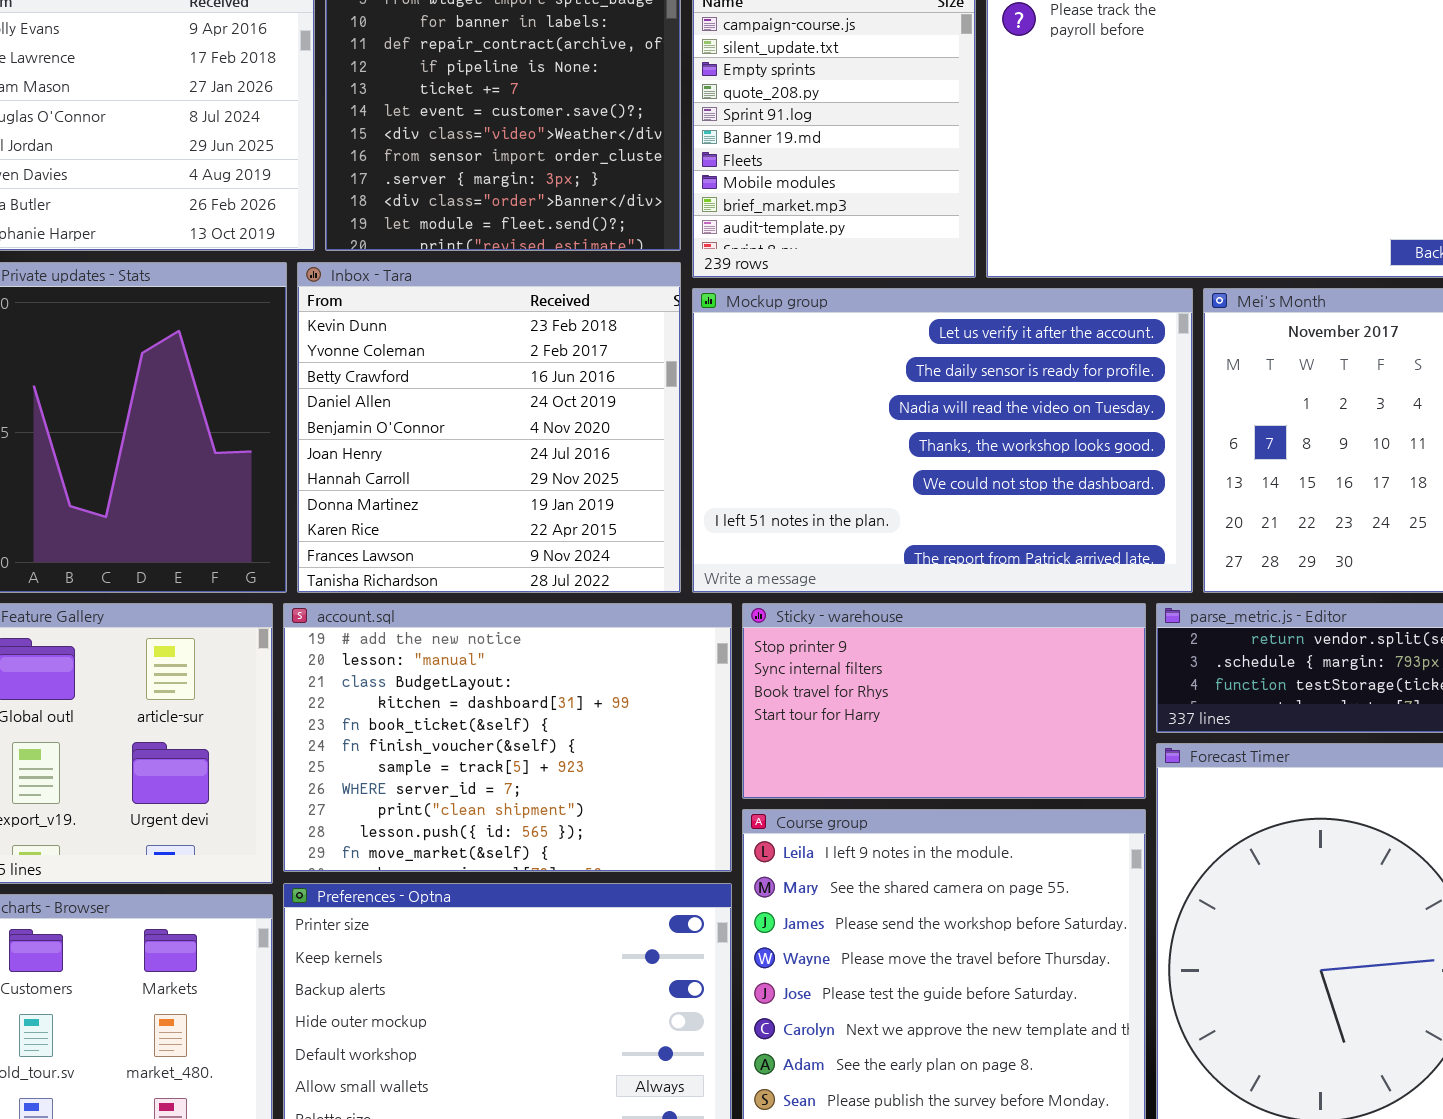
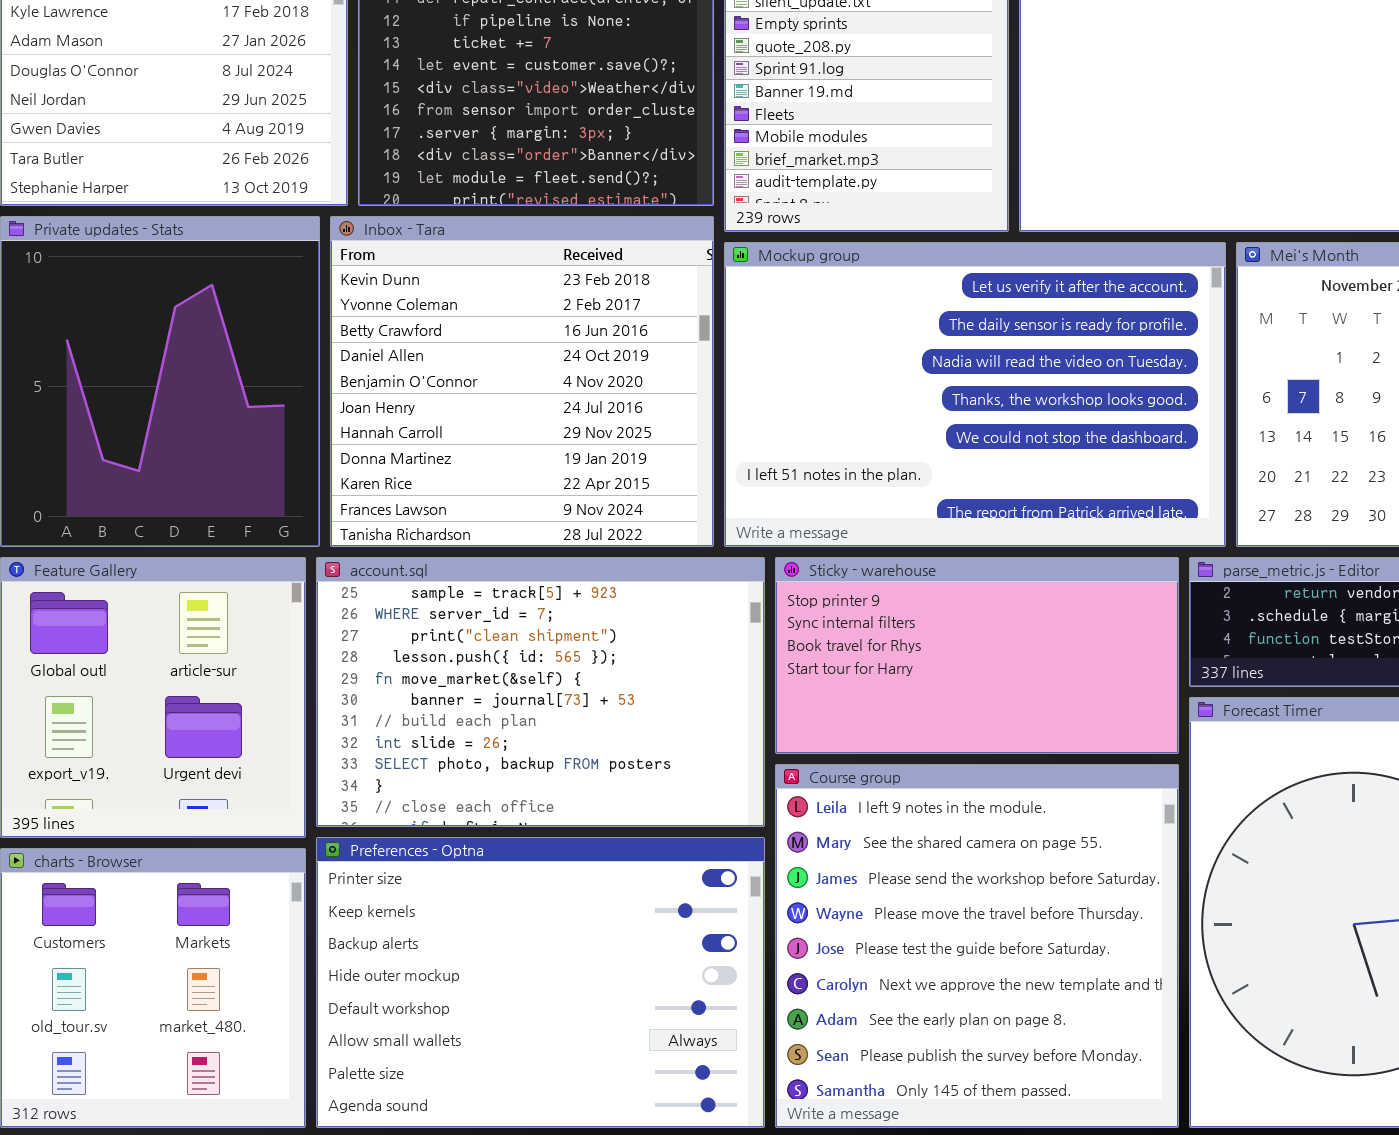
account.sql: [283,603,732,872] -> [316,557,765,827], scrolled down 6 rows

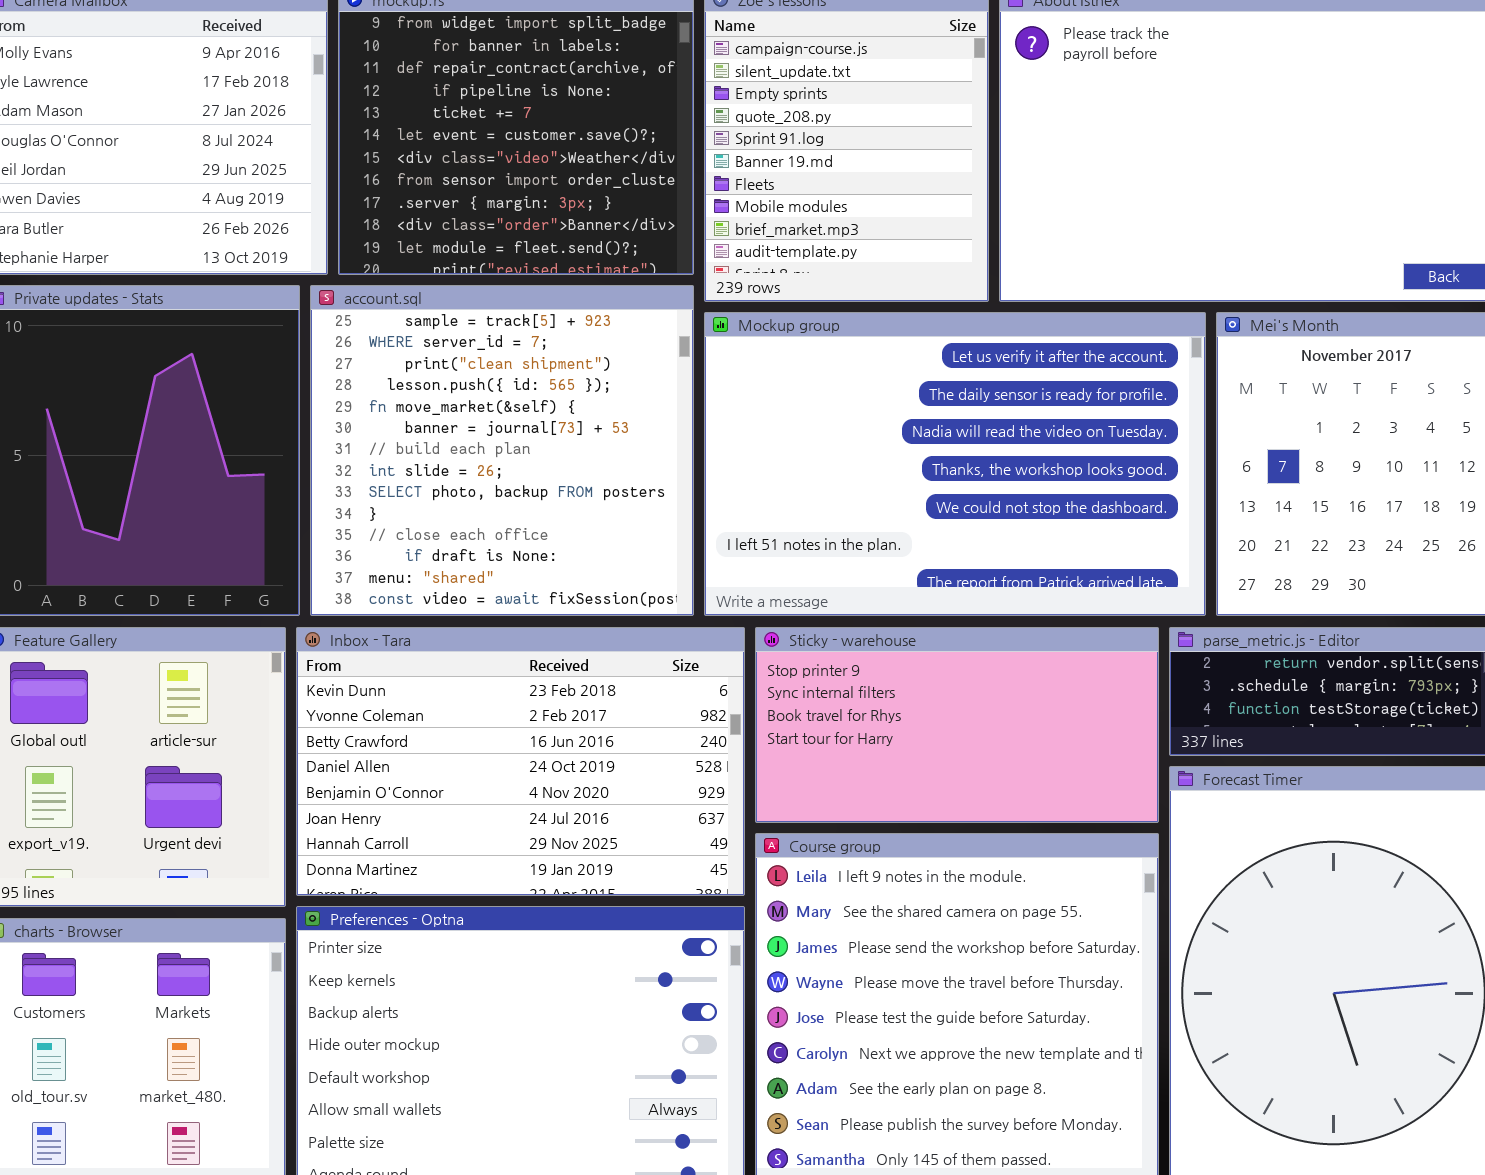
Inbox - Tara: [330,216,714,547] -> [296,627,745,896], moved, resized
account.sql: [316,557,765,827] -> [310,285,694,616], moved, resized

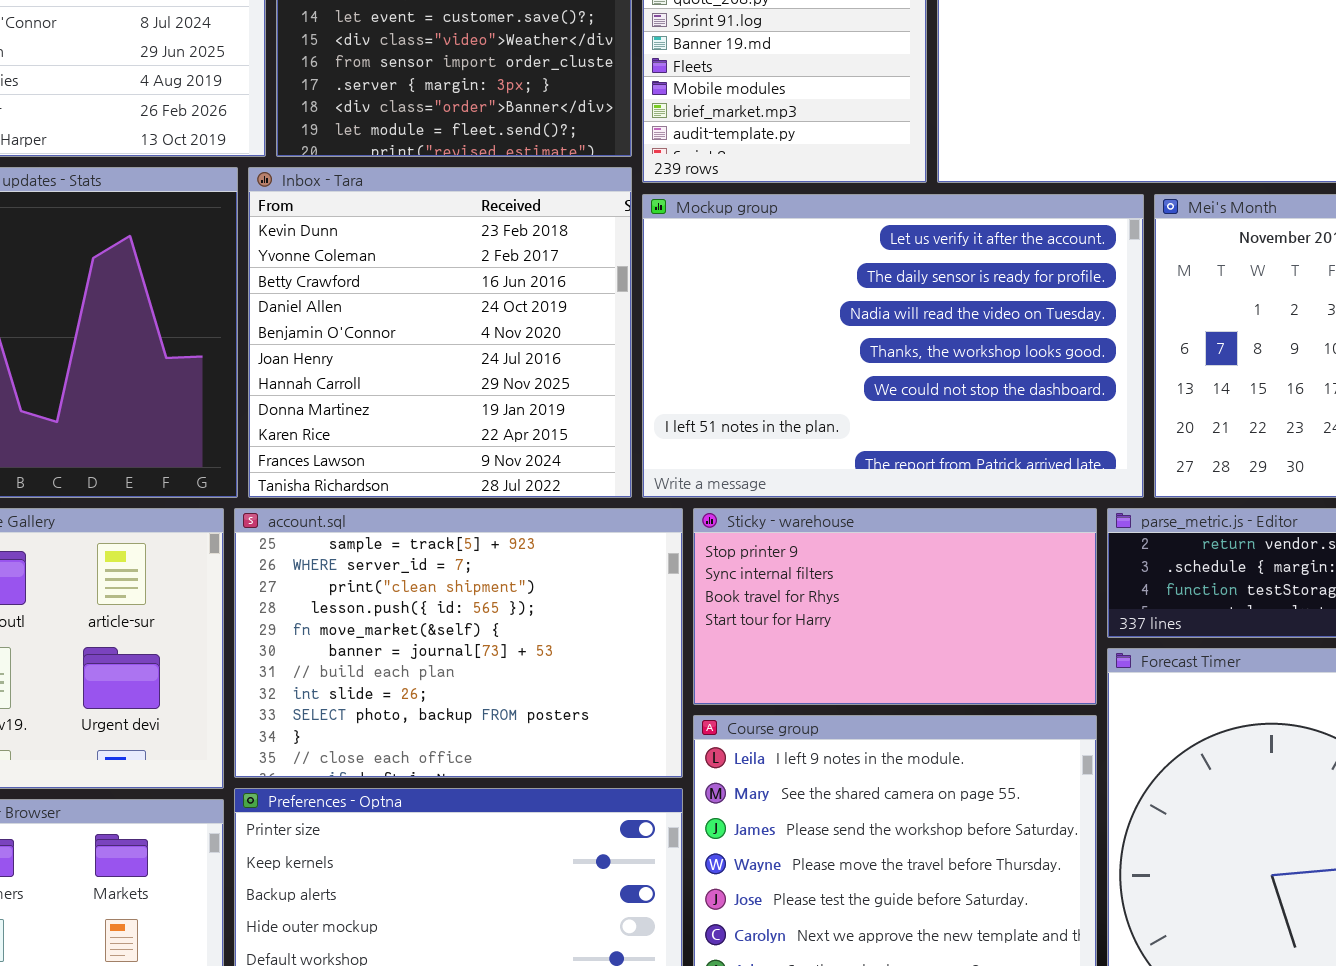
account.sql: [310,285,694,616] -> [234,508,683,778], moved, resized
Inbox - Tara: [296,627,745,896] -> [248,167,632,498], moved, resized

